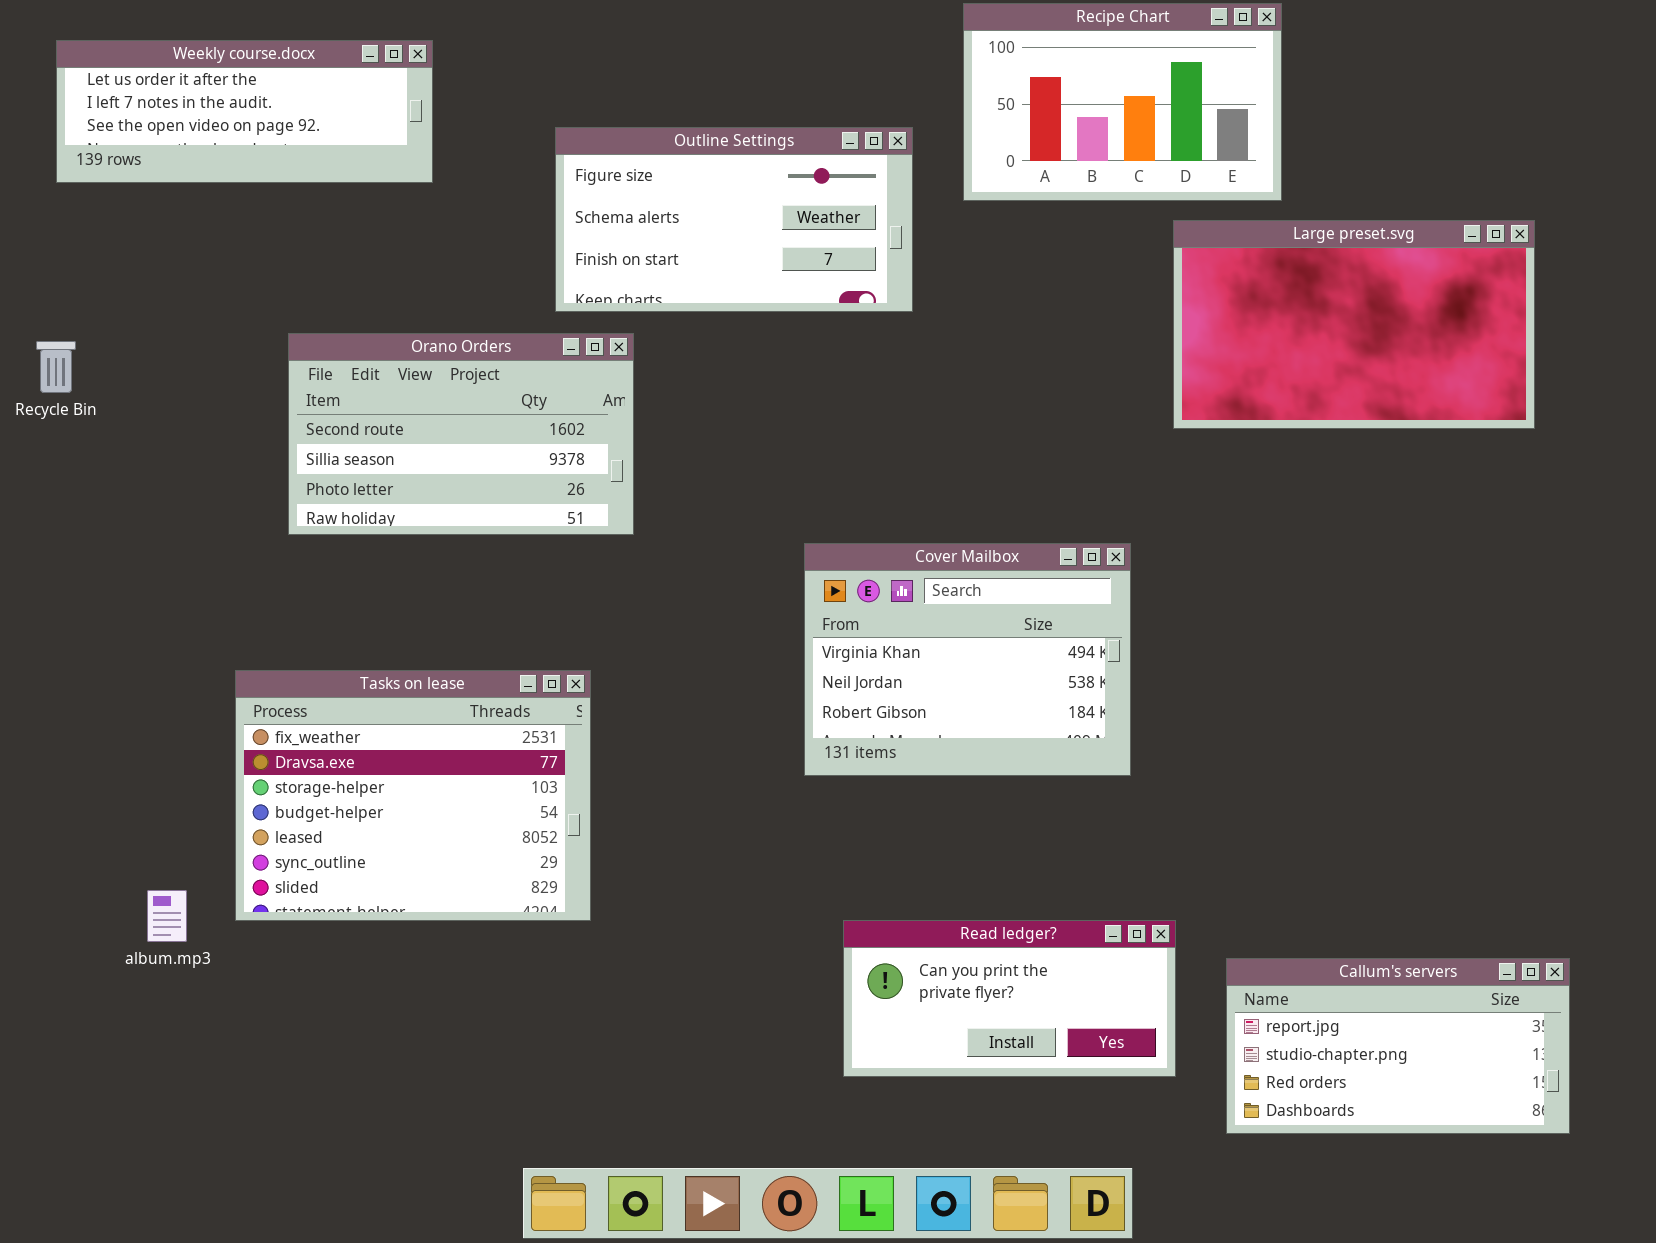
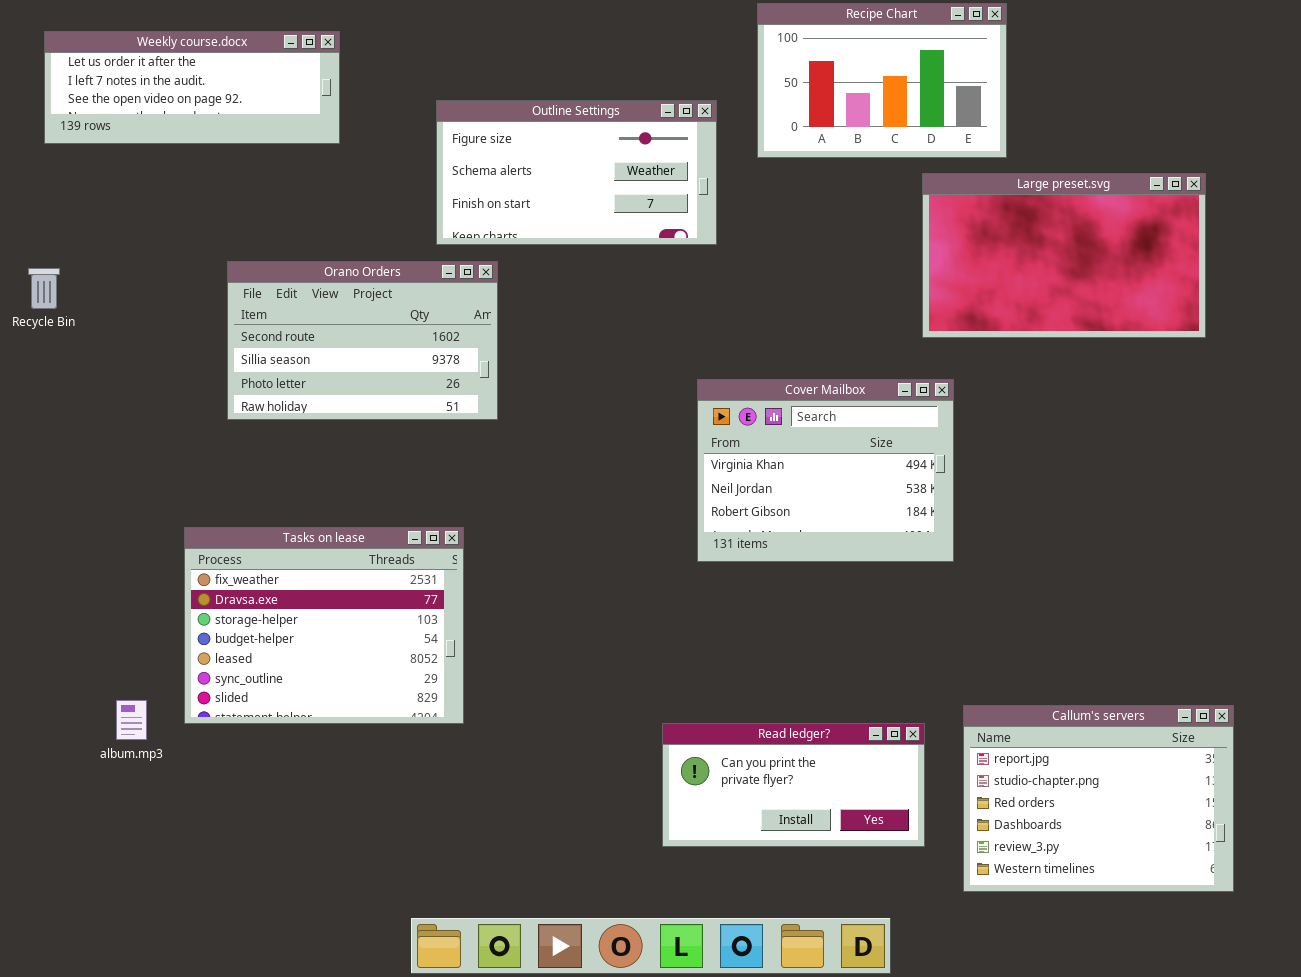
Cover Mailbox: [804,543,1131,776] -> [697,379,954,562], moved
Callum's servers: [1226,958,1570,1134] -> [963,705,1234,892], resized

